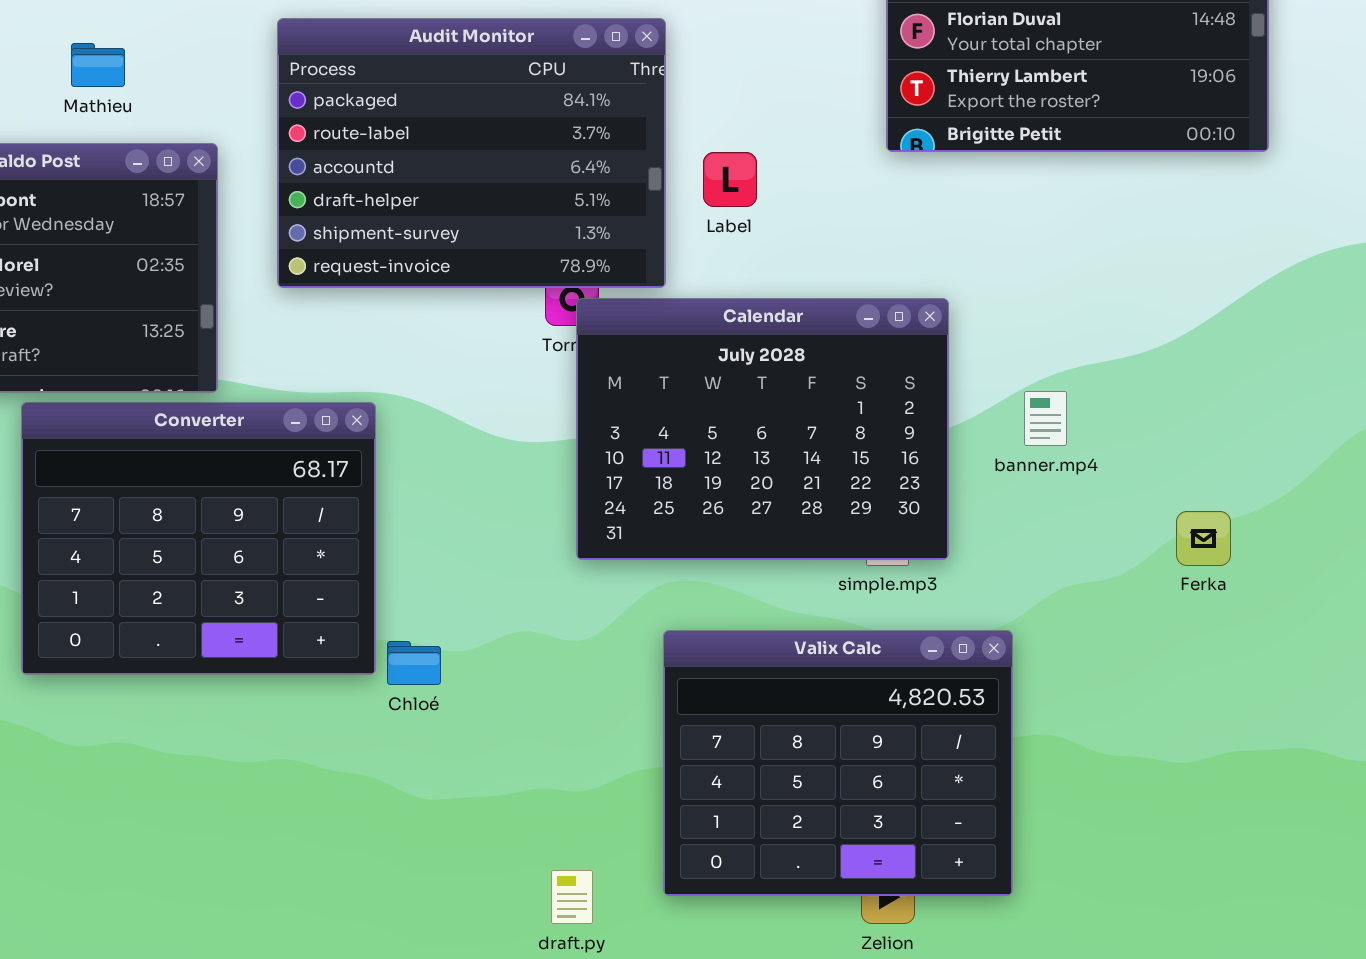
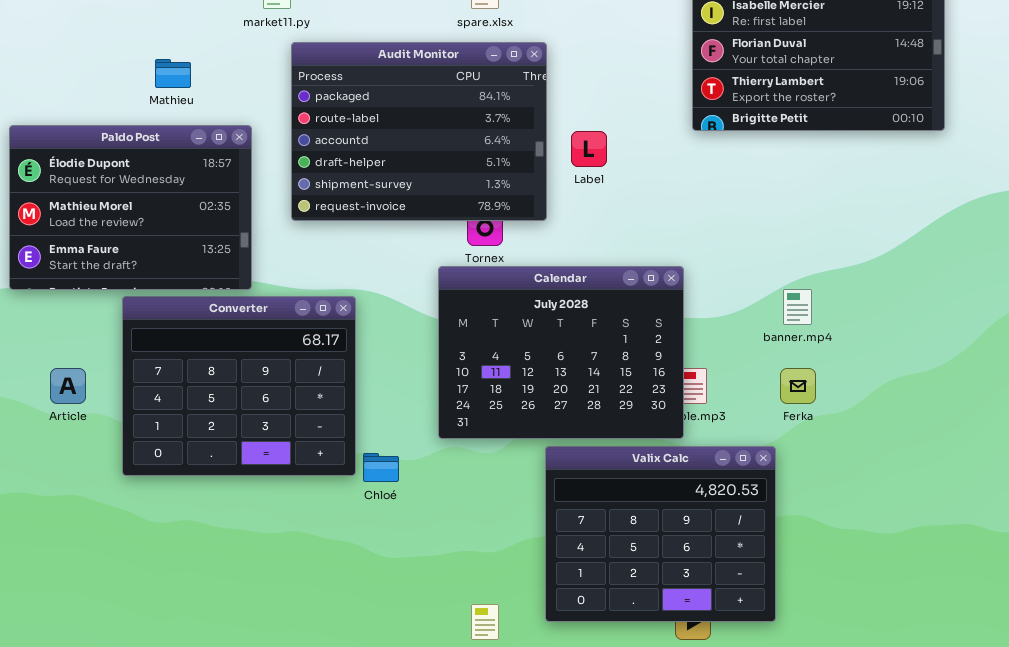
Calendar: [576,298,949,560] -> [438,266,684,439], moved
Ferka: [1176,511,1231,566] -> [780,368,816,404], moved

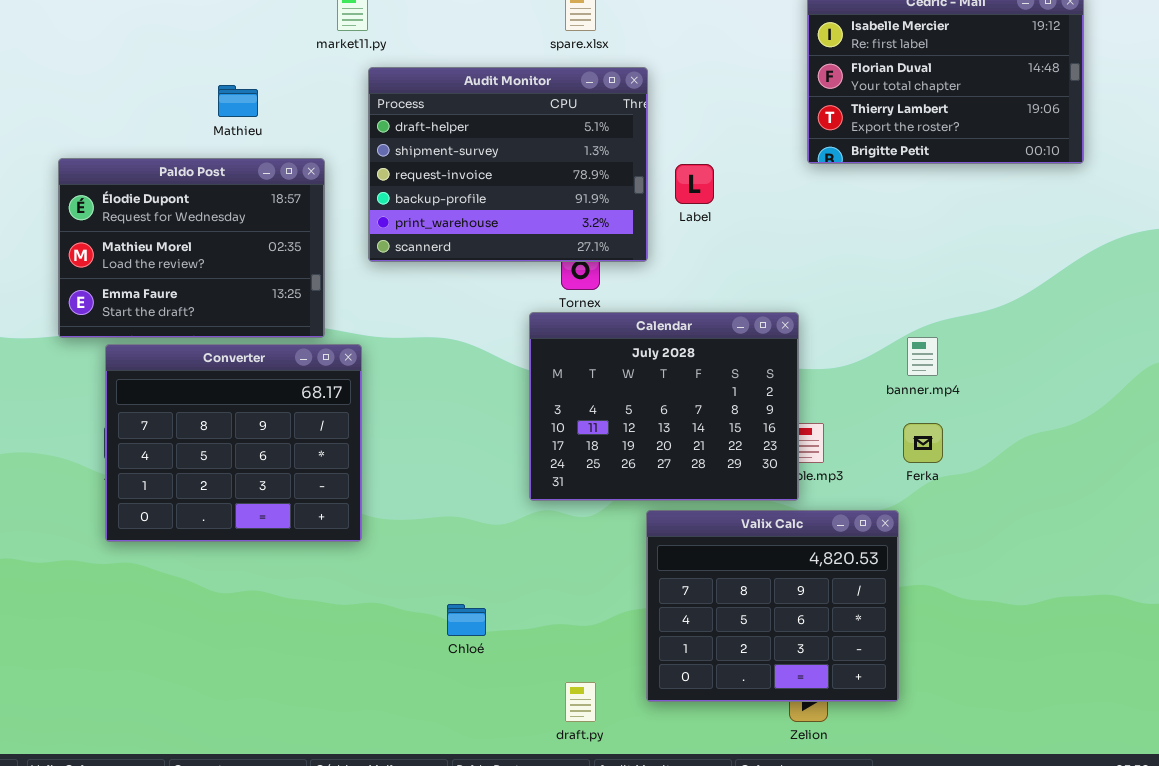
Audit Monitor: [291,42,547,221] -> [368,67,648,262], scrolled down 3 rows
Converter: [122,296,356,476] -> [105,344,362,542], moved
Chloé: [363,453,399,482] -> [447,604,486,636], moved

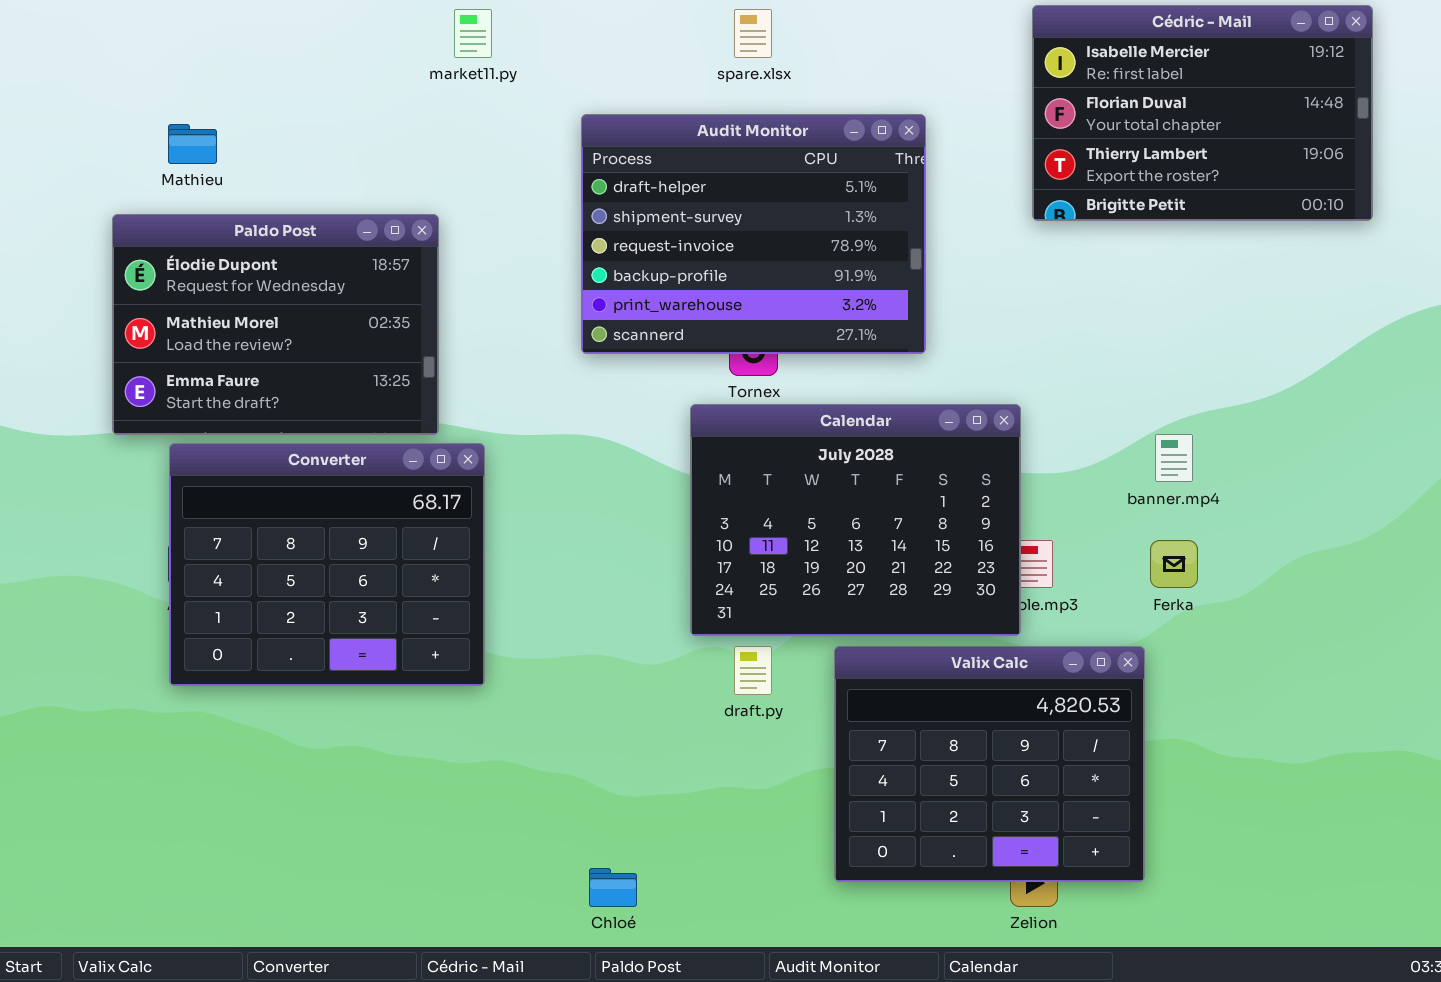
Audit Monitor: [368,67,648,262] -> [581,114,926,354], moved
Mathieu: [218,85,258,117] -> [168,124,217,164], moved
Chloé: [447,604,486,636] -> [589,868,637,907], moved
draft.py: [565,682,596,722] -> [734,646,772,695], moved

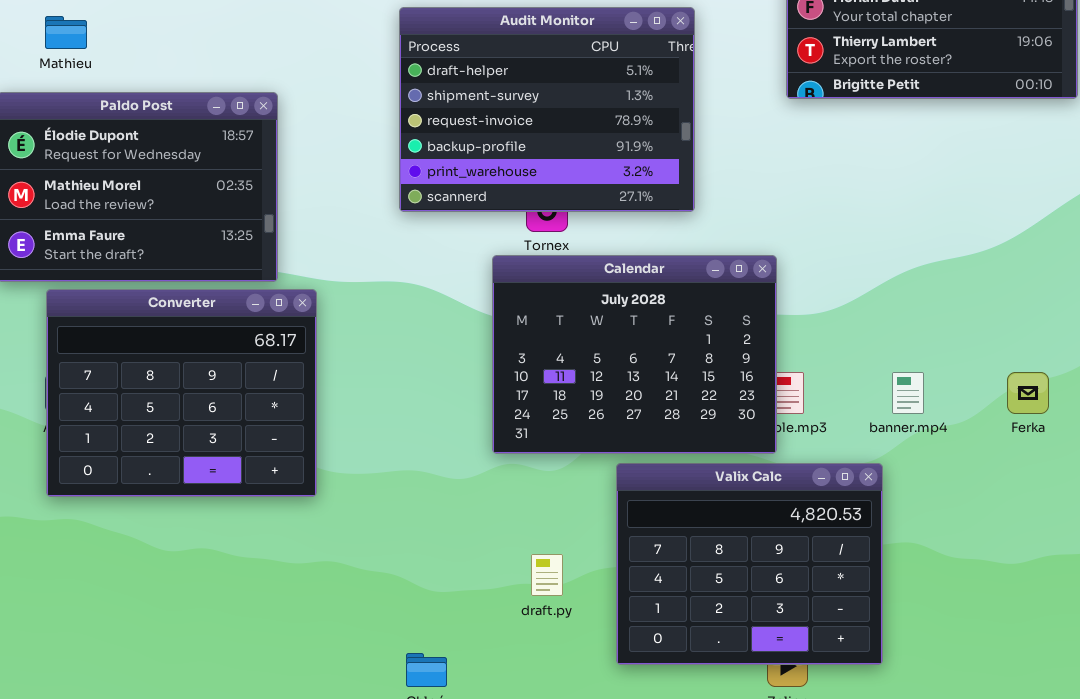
banner.mp4: [1155,434,1193,482] -> [892,372,924,414], moved
Ferka: [1150,540,1198,588] -> [1007,372,1049,414], moved
draft.py: [734,646,772,695] -> [531,554,563,596], moved

